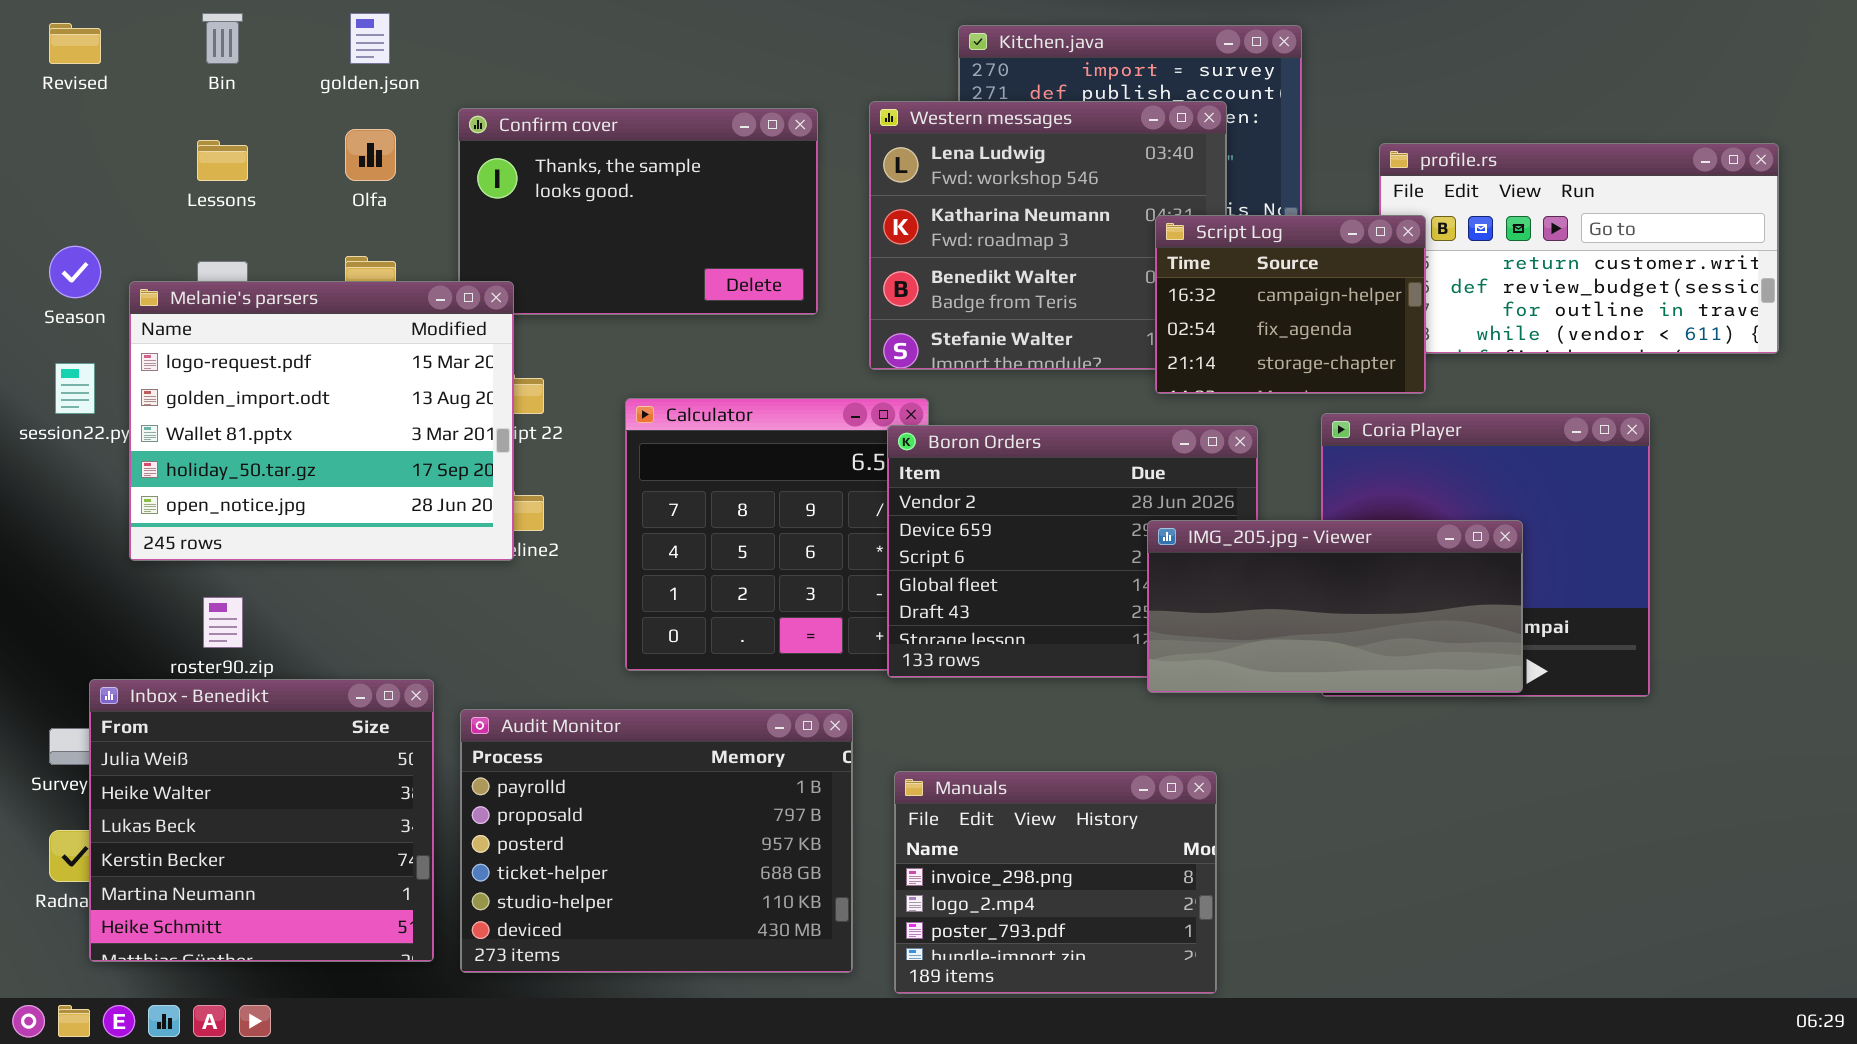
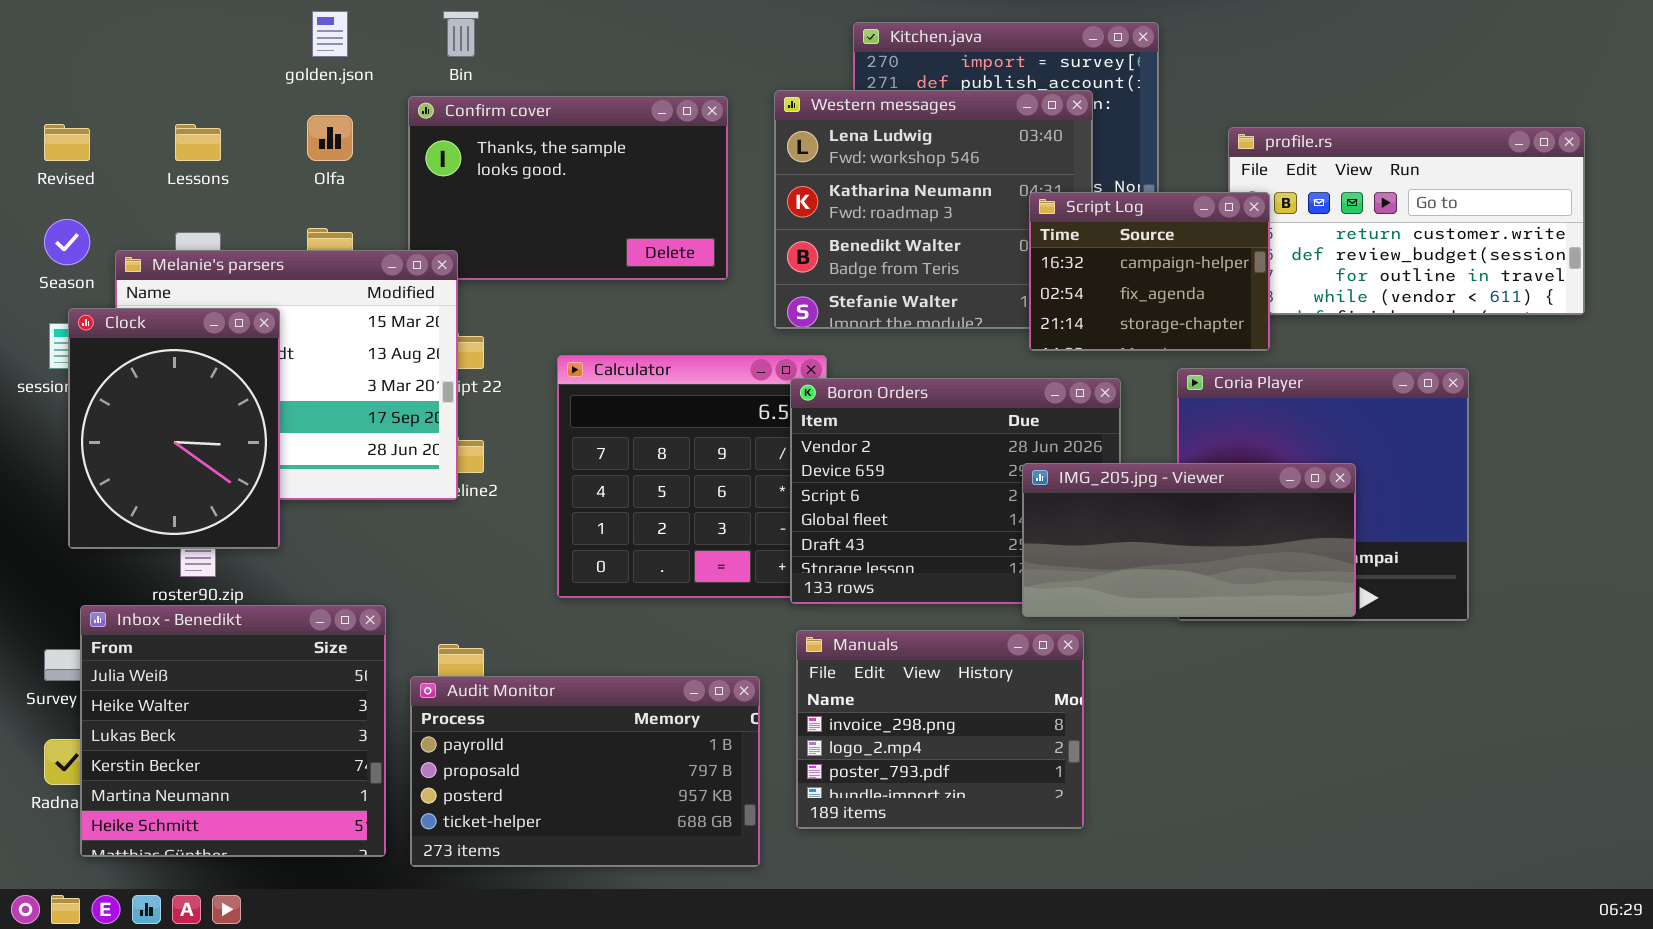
Bin: [202,13,243,64] -> [443,11,479,57], moved
Revised: [49,23,101,64] -> [44,124,90,161], moved
Clock: none -> [68,308,280,549], opened
Audit Monitor: [460,709,853,973] -> [410,676,760,867], resized
Manuals: [894,771,1217,994] -> [796,630,1084,829], moved

